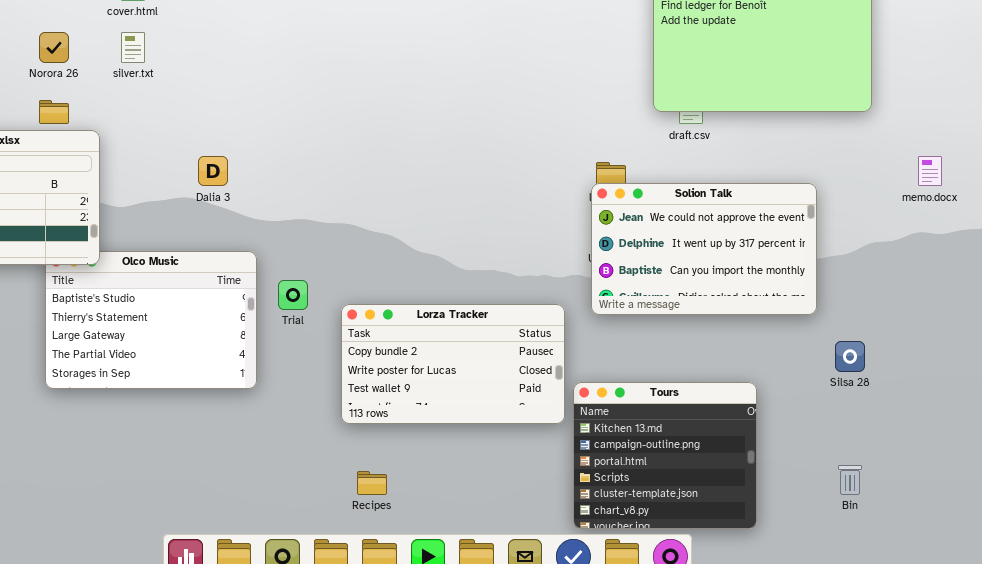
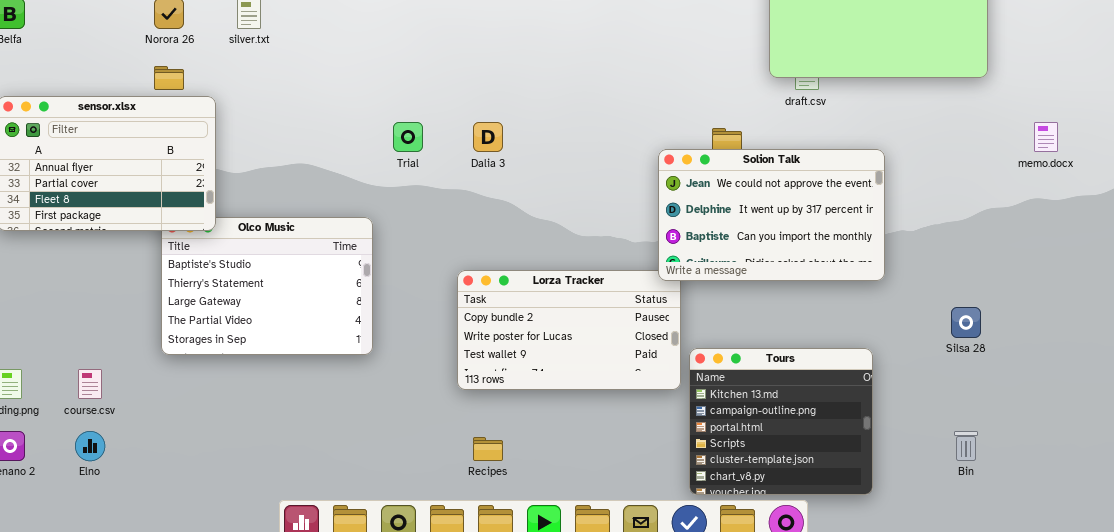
Dalia 3: [198,156,228,186] -> [473,122,503,152], moved
Solion Talk: [591,183,817,315] -> [658,149,885,281], moved
Trial: [278,280,308,310] -> [393,122,423,152], moved

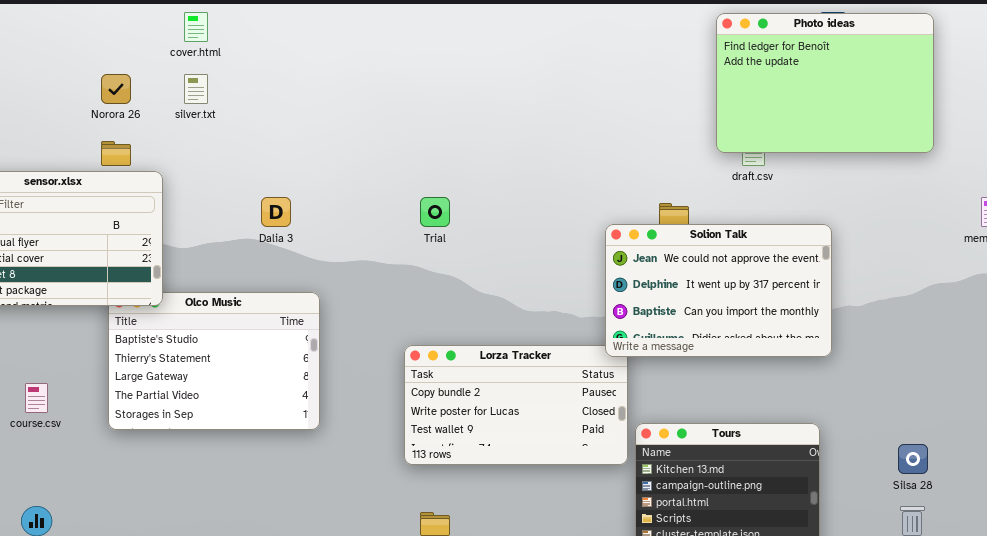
Trial: [393,122,423,152] -> [420,197,450,227], moved
Dalia 3: [473,122,503,152] -> [261,197,291,227], moved
Silsa 28: [951,307,981,338] -> [898,444,928,474], moved
course.csv: [78,369,102,399] -> [25,383,48,413], moved

